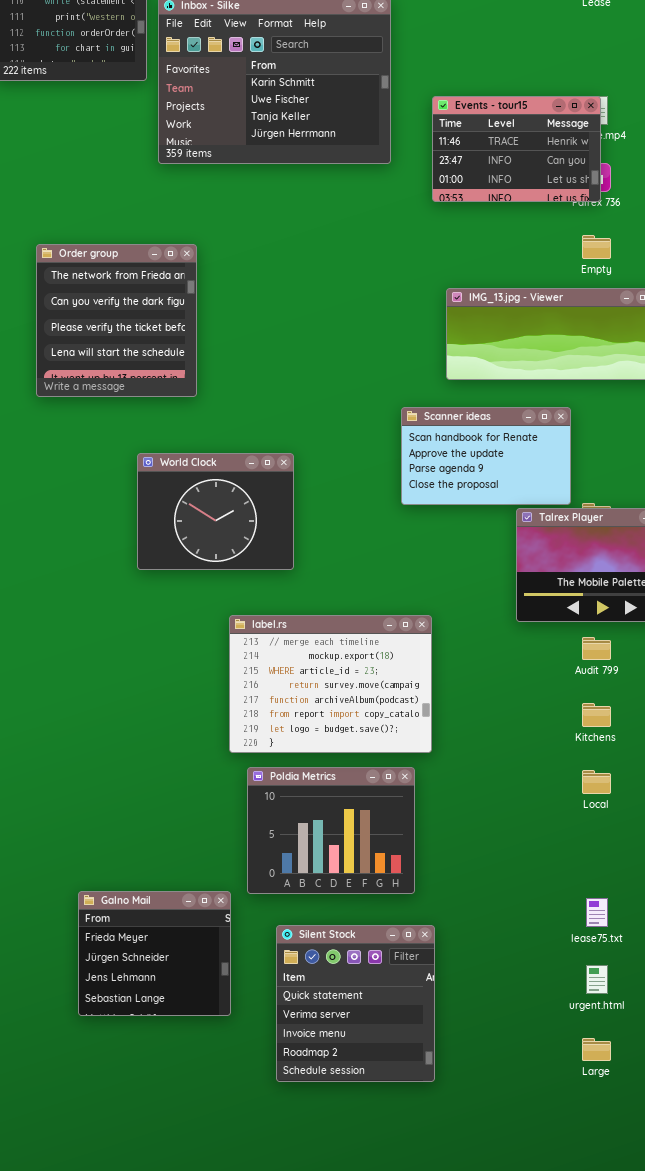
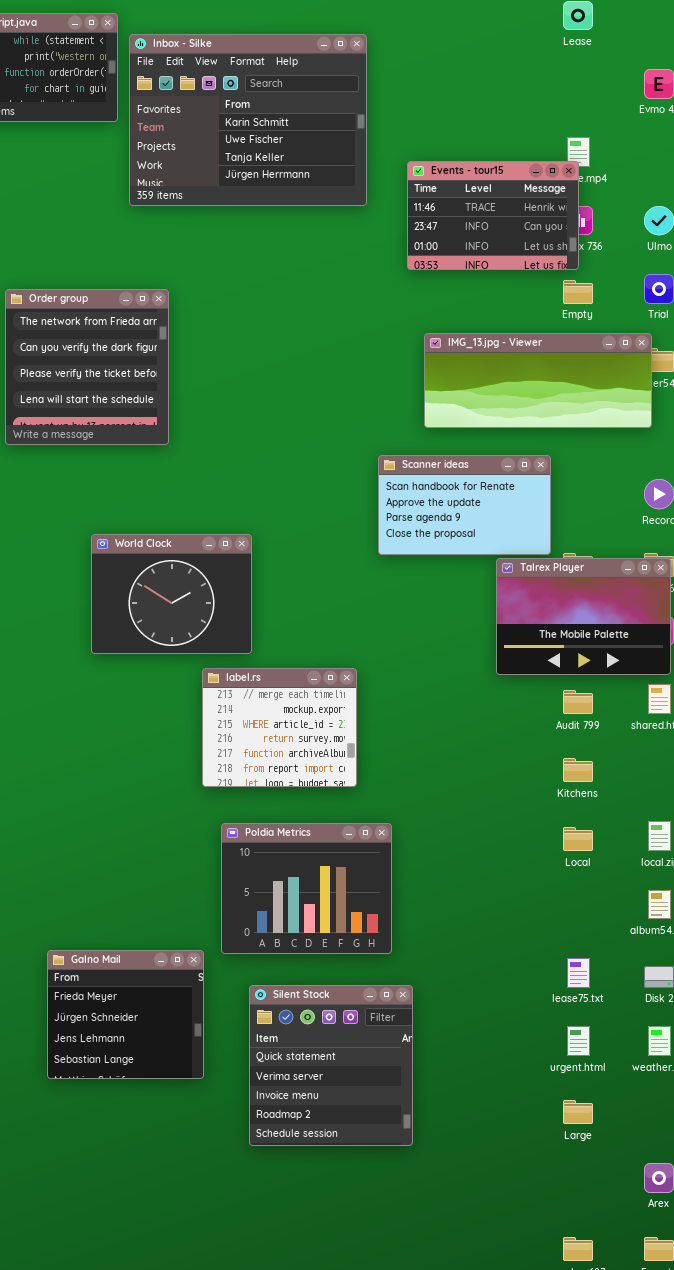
Events - tour15: [432,96,601,202] -> [407,161,579,270], moved
World Clock: [137,453,294,570] -> [91,534,252,654], moved
label.rs: [229,615,432,753] -> [202,668,357,787], resized

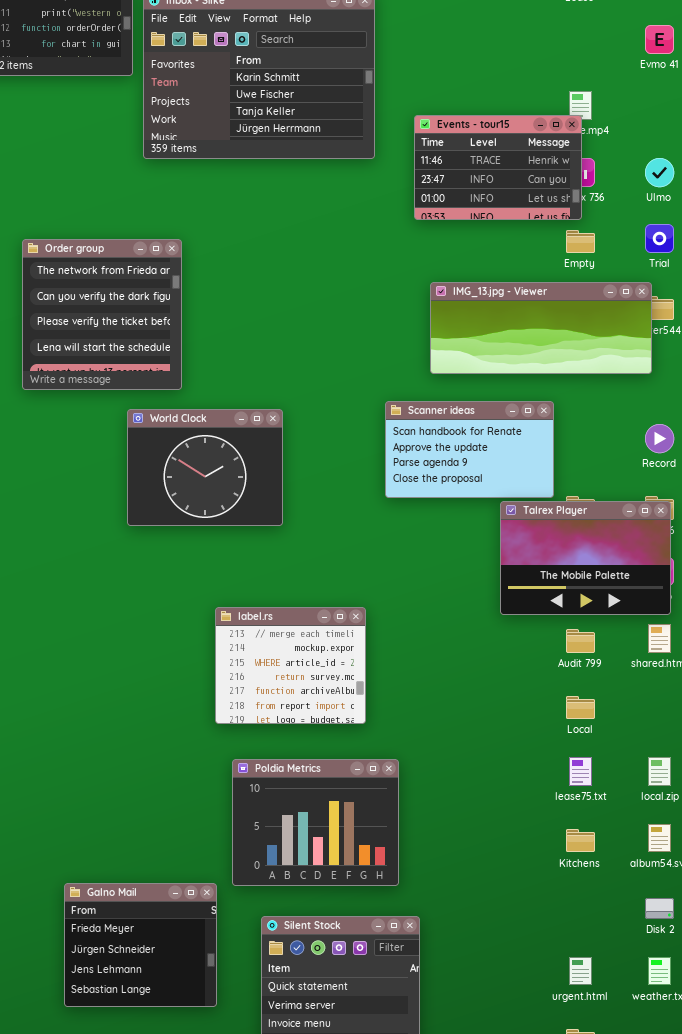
World Clock: [91,534,252,654] -> [127,409,283,526], moved
Kitchens: [563,758,593,782] -> [566,829,595,852], moved
Local: [563,827,593,851] -> [566,696,595,719], moved
lease75.txt: [567,958,590,988] -> [569,757,592,786], moved

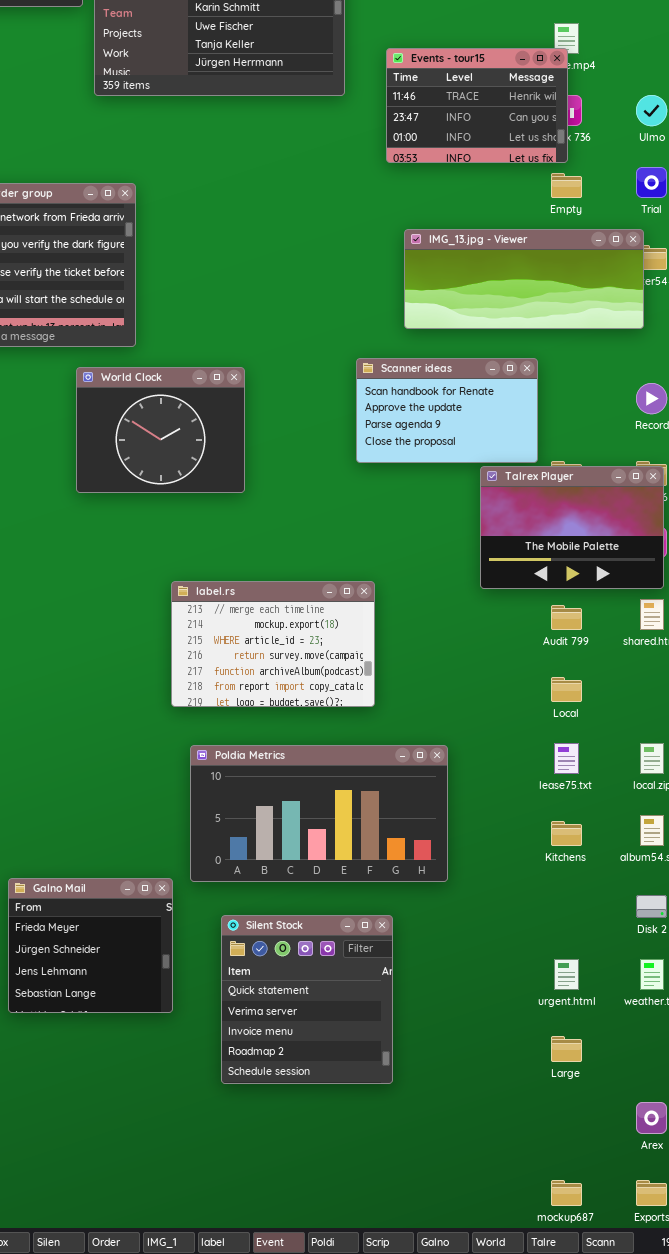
label.rs: [215,607,366,724] -> [171,581,375,707], resized
Poldia Metrics: [232,759,399,886] -> [190,745,448,882], resized

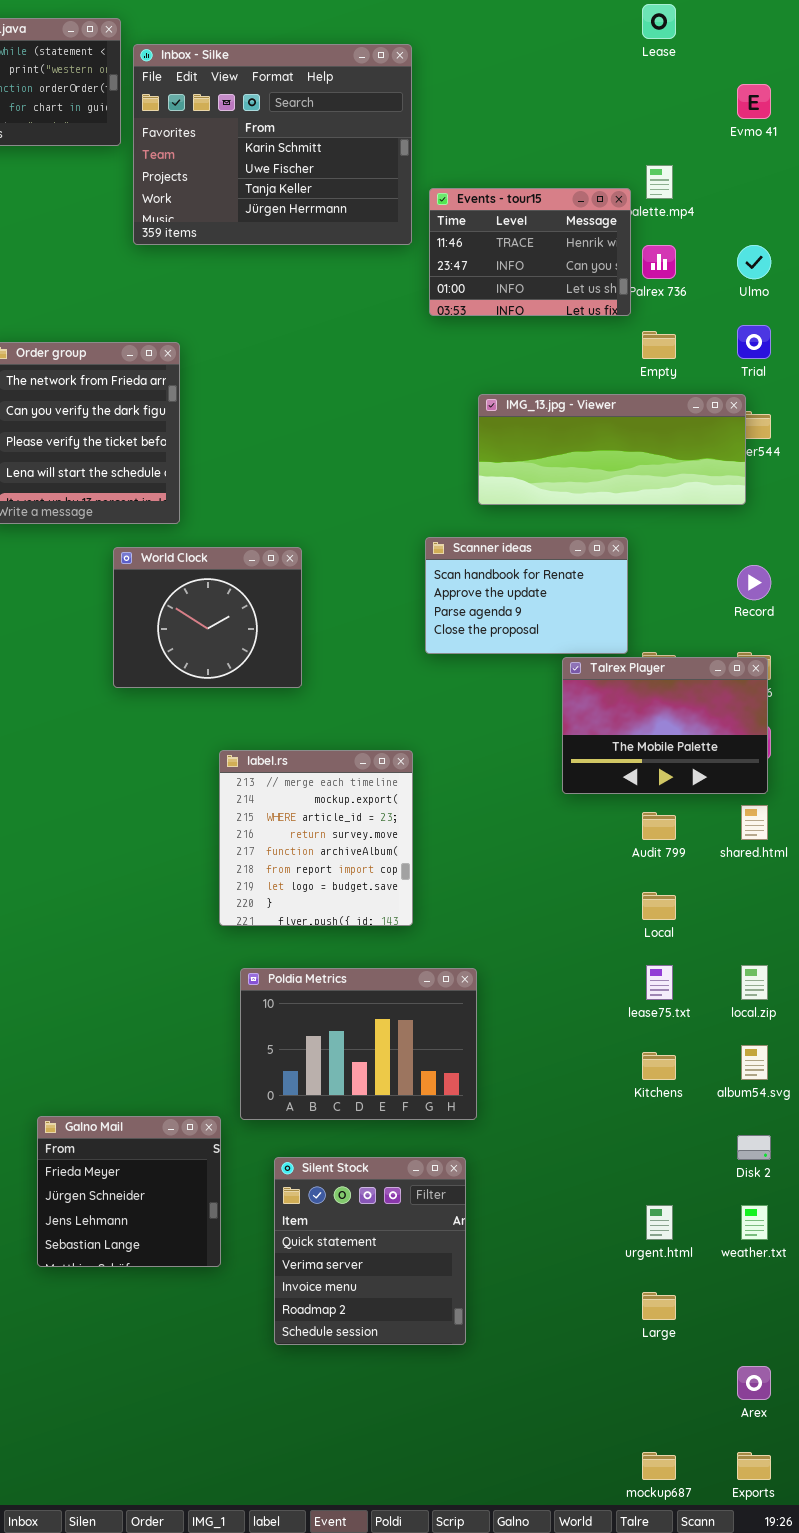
Events - tour15: [386,48,568,163] -> [429,188,631,316], moved
label.rs: [171,581,375,707] -> [219,750,413,926], resized
Poldia Metrics: [190,745,448,882] -> [240,968,477,1120], resized

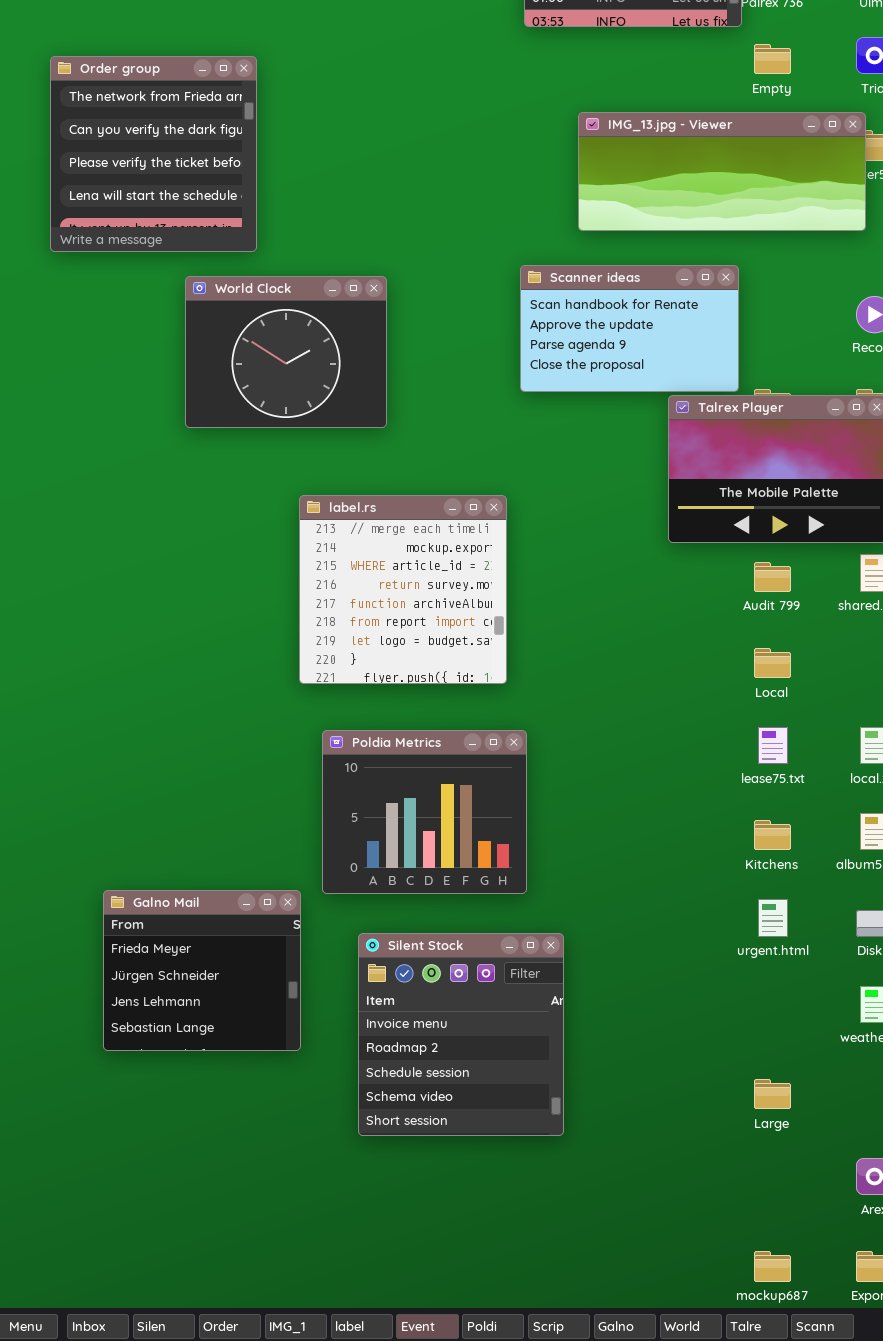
Poldia Metrics: [240,968,477,1120] -> [322,730,527,894], resized
Silent Stock: [274,1157,466,1345] -> [358,933,564,1136], scrolled down 2 rows
urgent.html: [646,1205,673,1240] -> [758,899,788,937], moved

